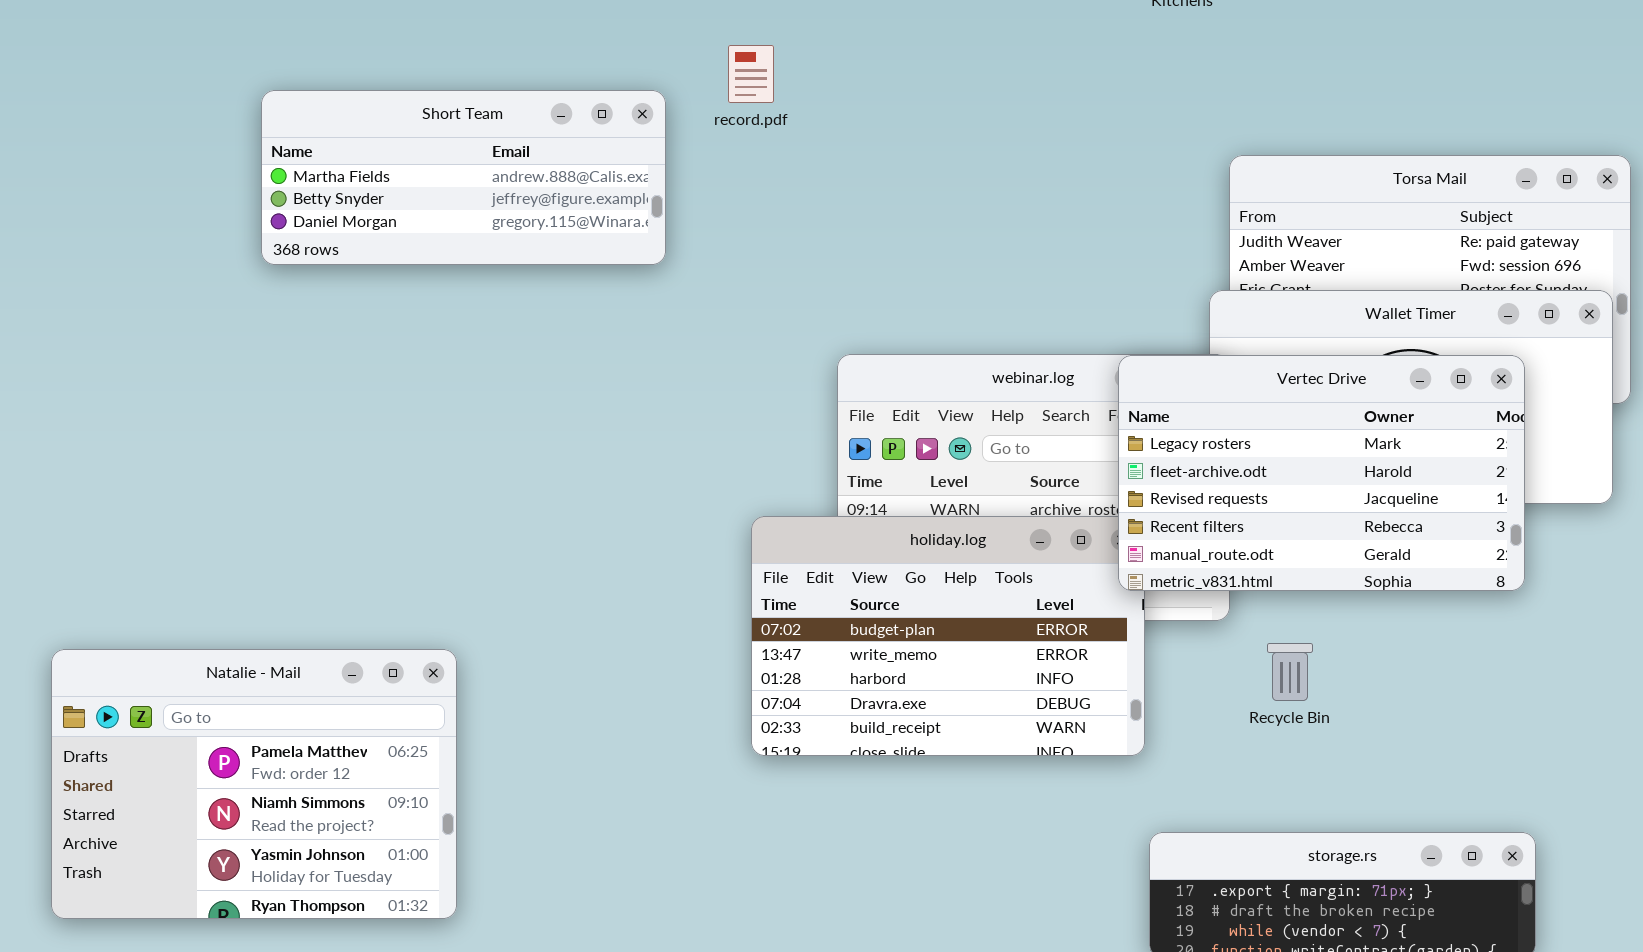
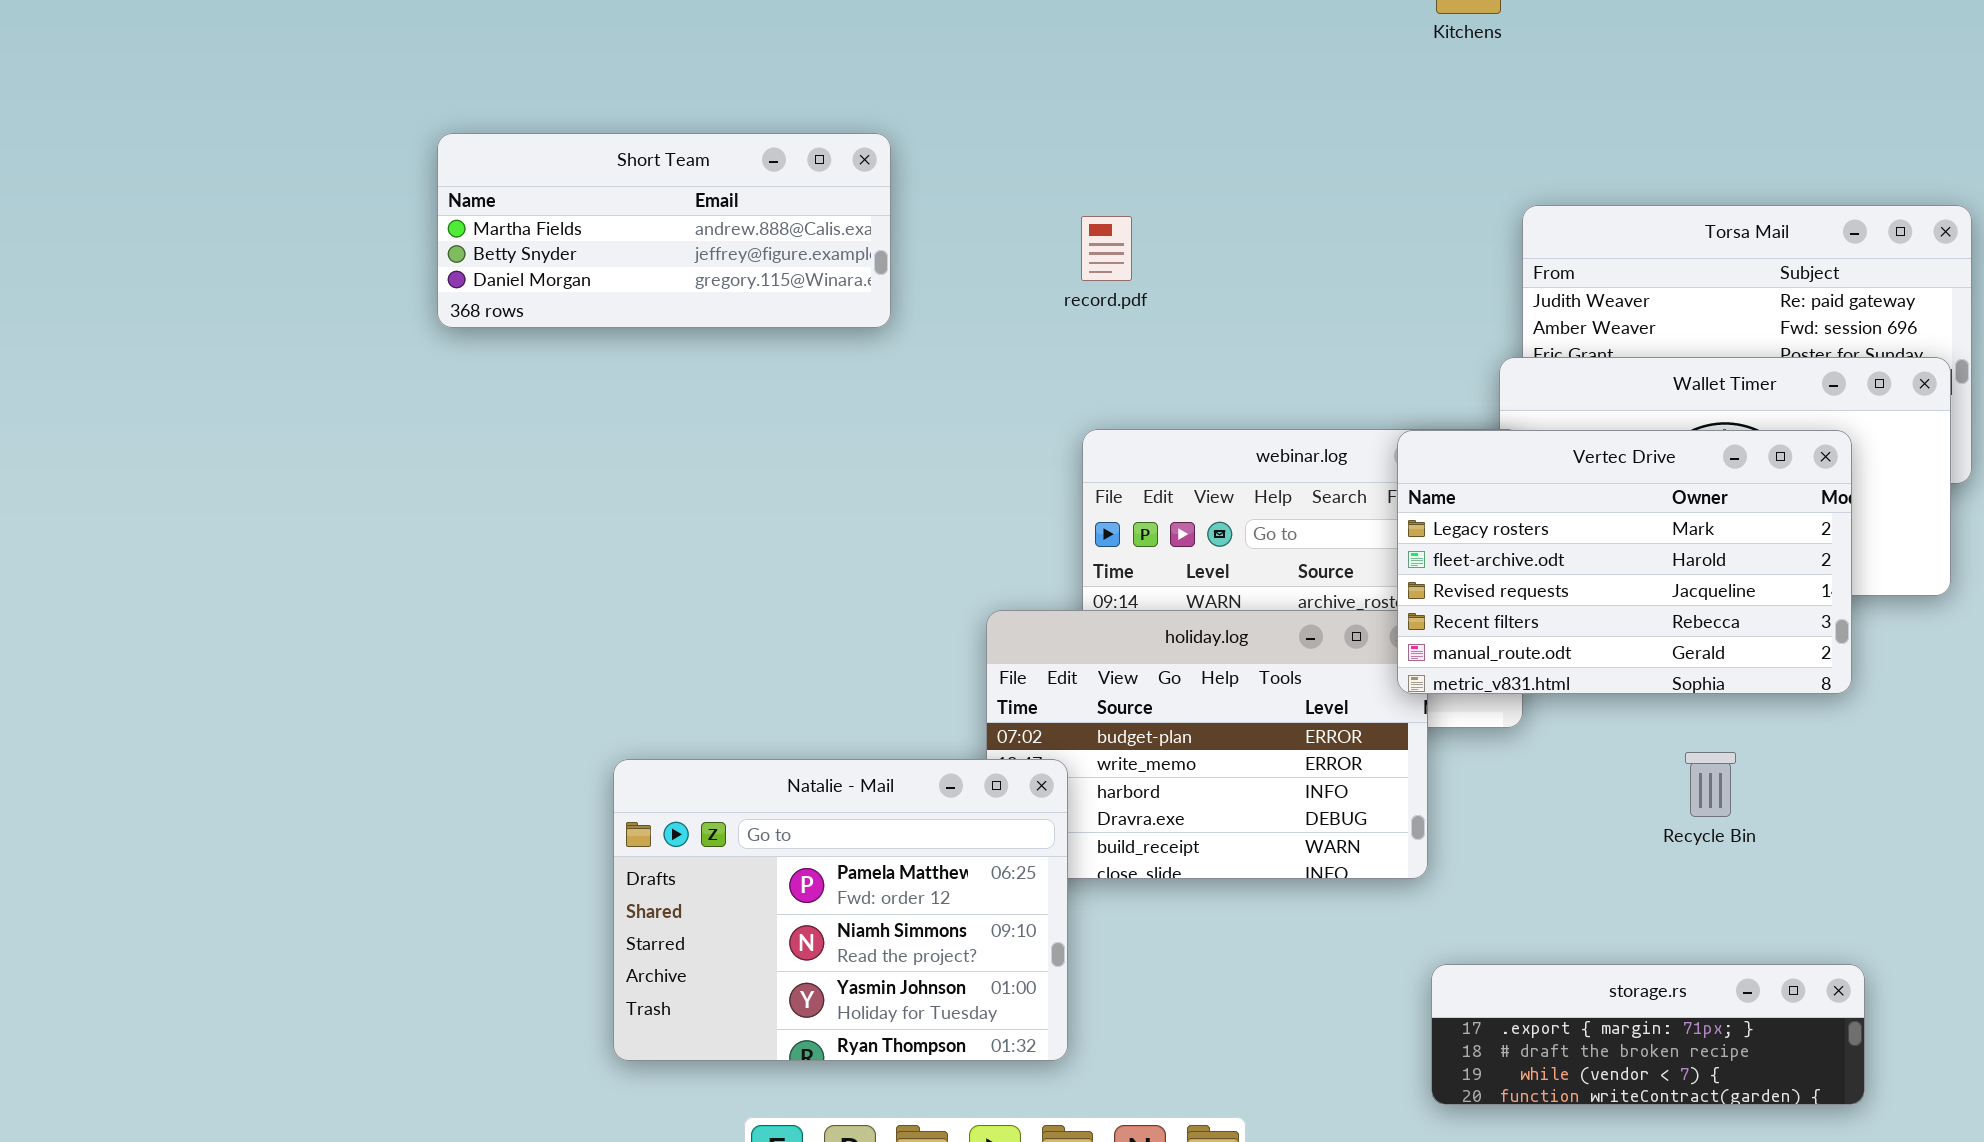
record.pdf: [728,45,774,103] -> [1081,216,1132,281], moved
Recycle Bin: [1267,643,1313,701] -> [1685,752,1736,817], moved
Natalie - Mail: [51,649,457,919] -> [613,759,1068,1061], moved

